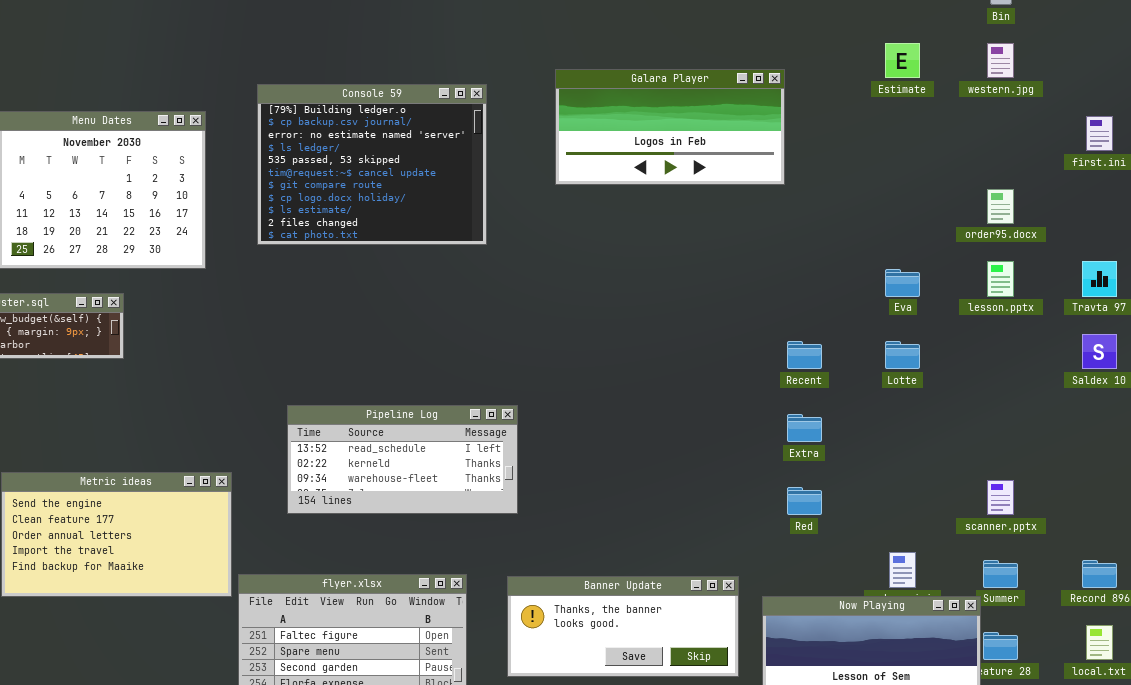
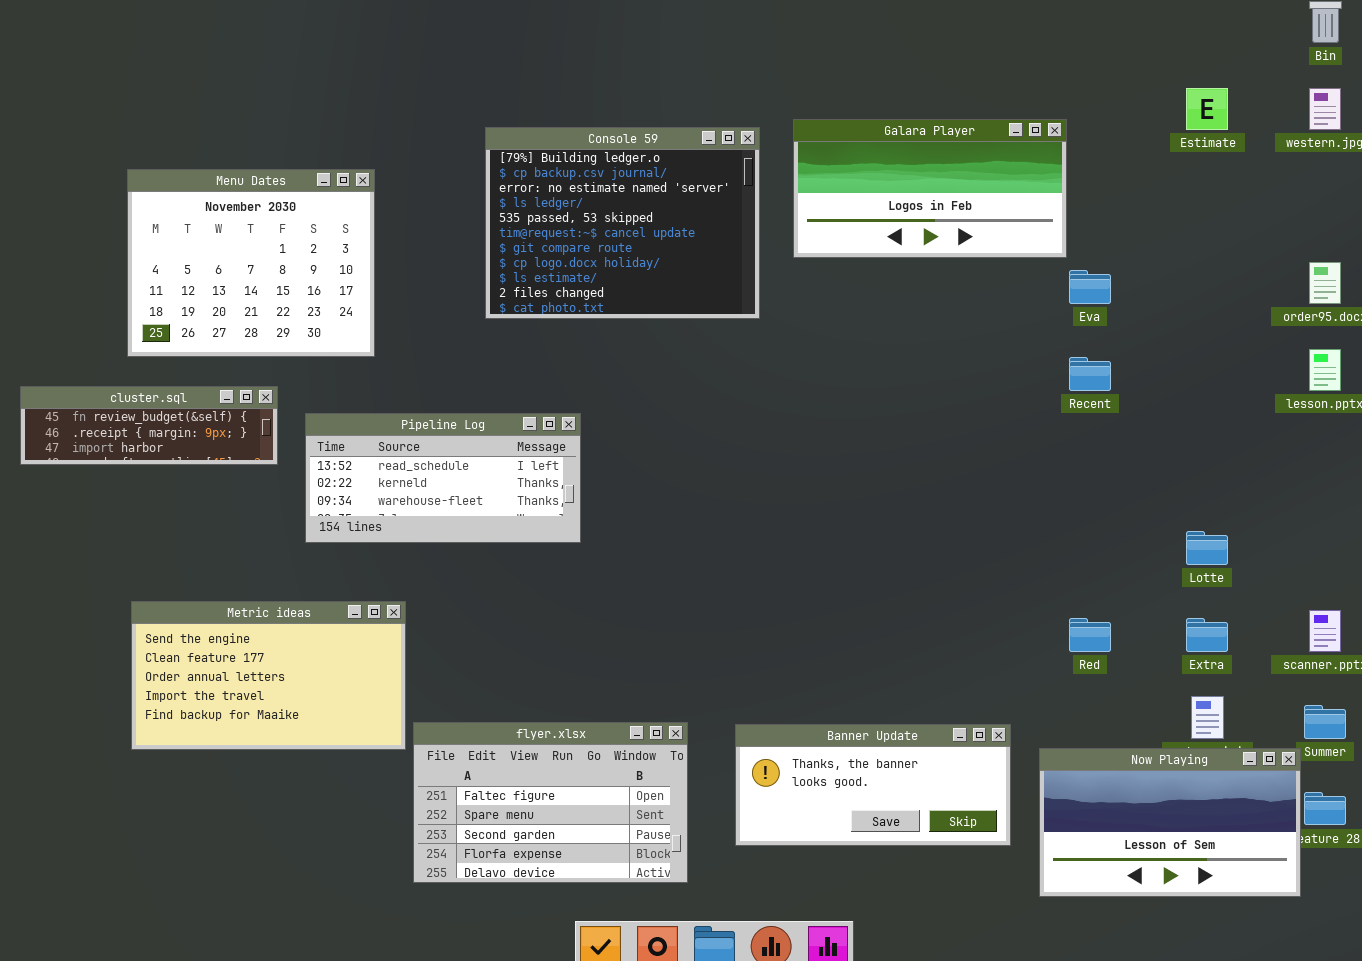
Console 59: [257,84,487,245] -> [485,127,760,319], moved
Eva: [885,269,920,297] -> [1069,270,1111,304], moved
Recent: [787,341,822,369] -> [1069,357,1111,391], moved
Lotte: [885,341,920,369] -> [1186,531,1228,565], moved
Pipeline Log: [287,405,518,514] -> [305,413,581,543], moved
Extra: [787,414,822,442] -> [1186,618,1228,652], moved

